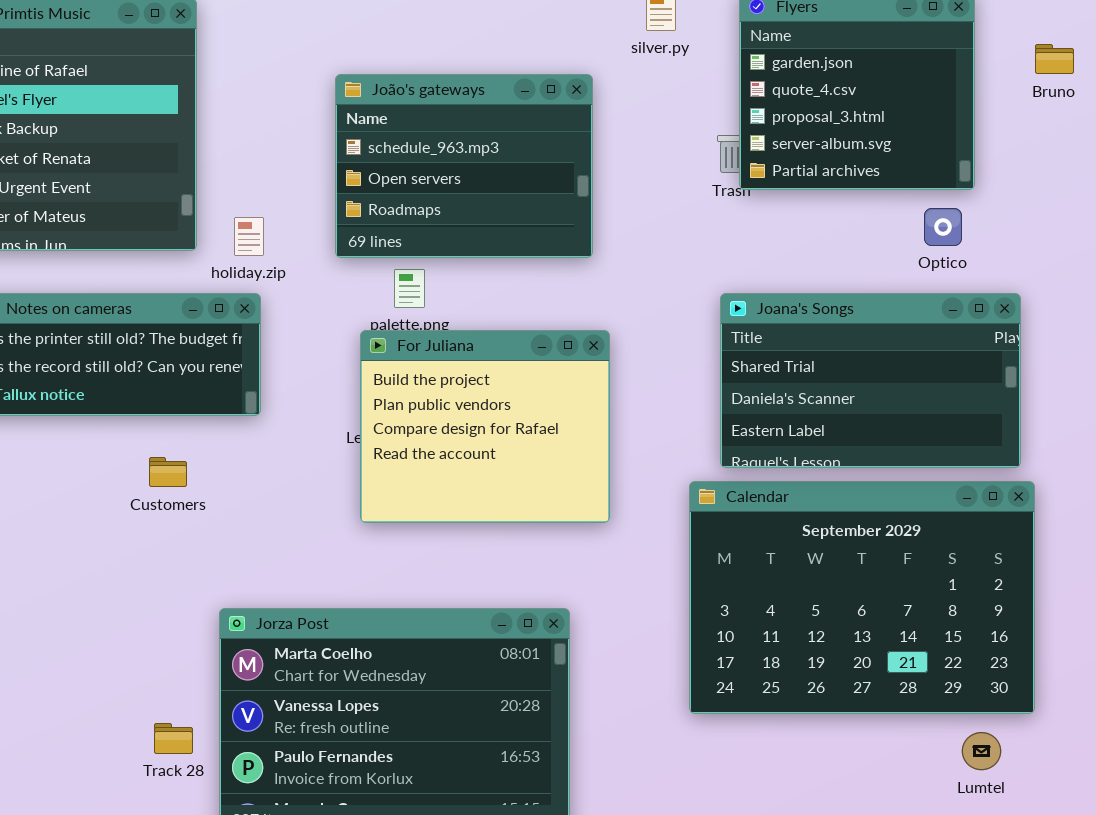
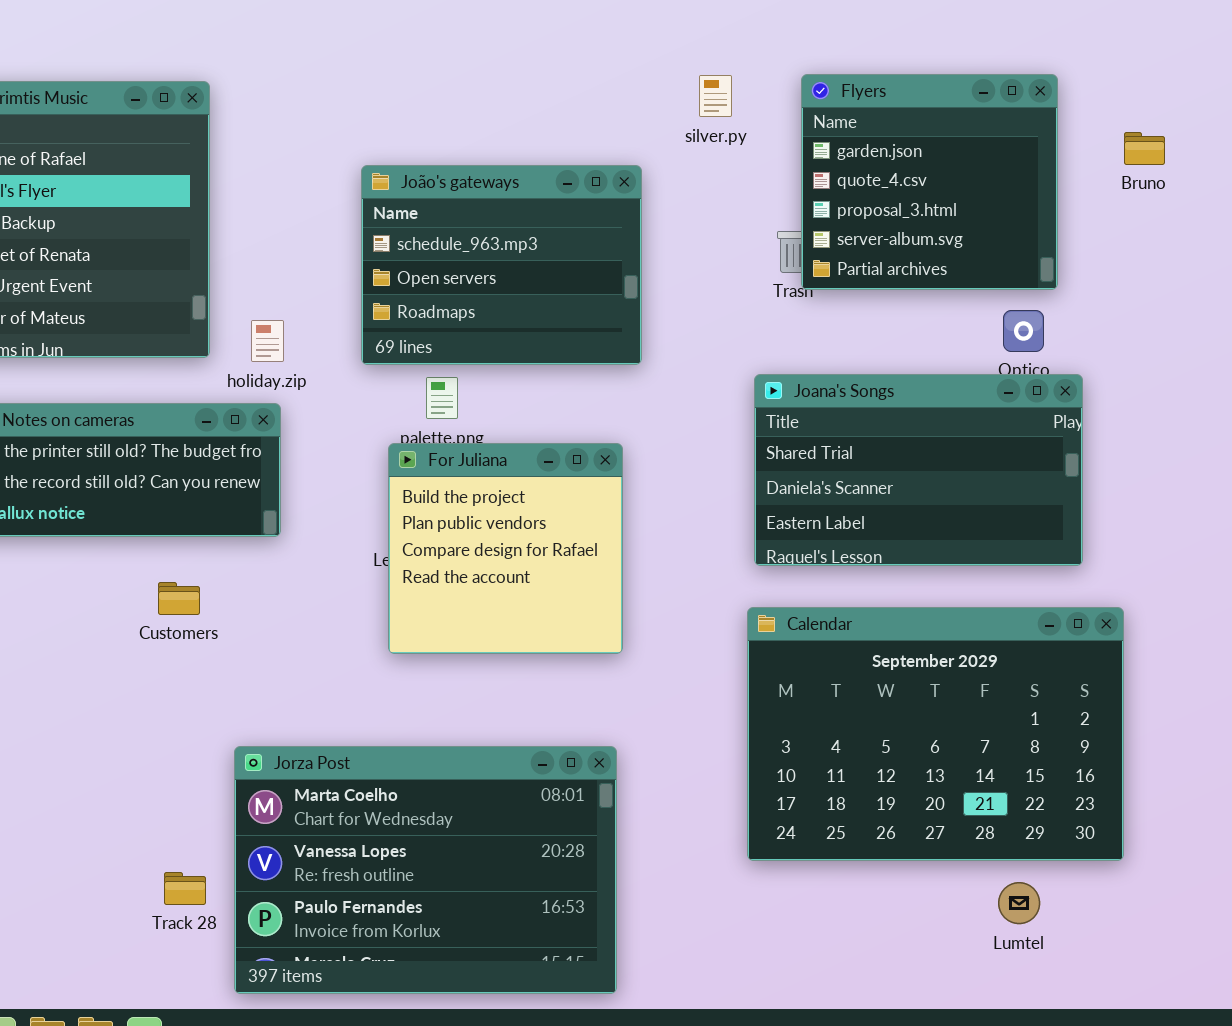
Joana's Songs: [720,293,1021,468] -> [754,374,1083,566], moved
For Juliana: [360,330,610,523] -> [388,443,623,654], resized
Lumtel: [962,732,1001,770] -> [998,882,1040,924], moved

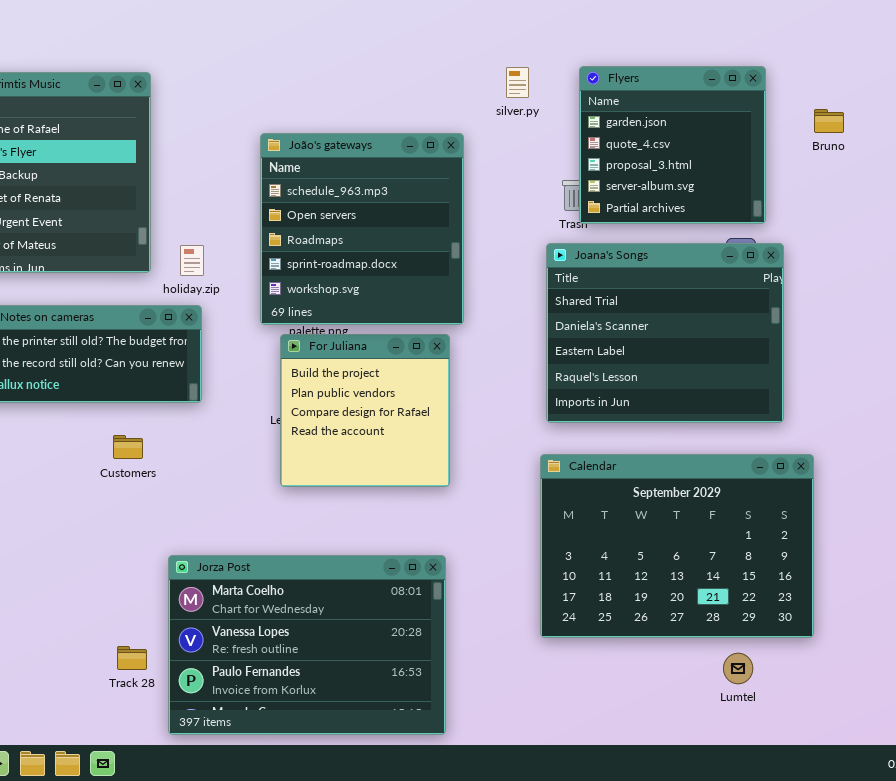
João's gateways: [361,165,642,365] -> [260,133,464,325], resized
Joana's Songs: [754,374,1083,566] -> [546,243,784,423], resized

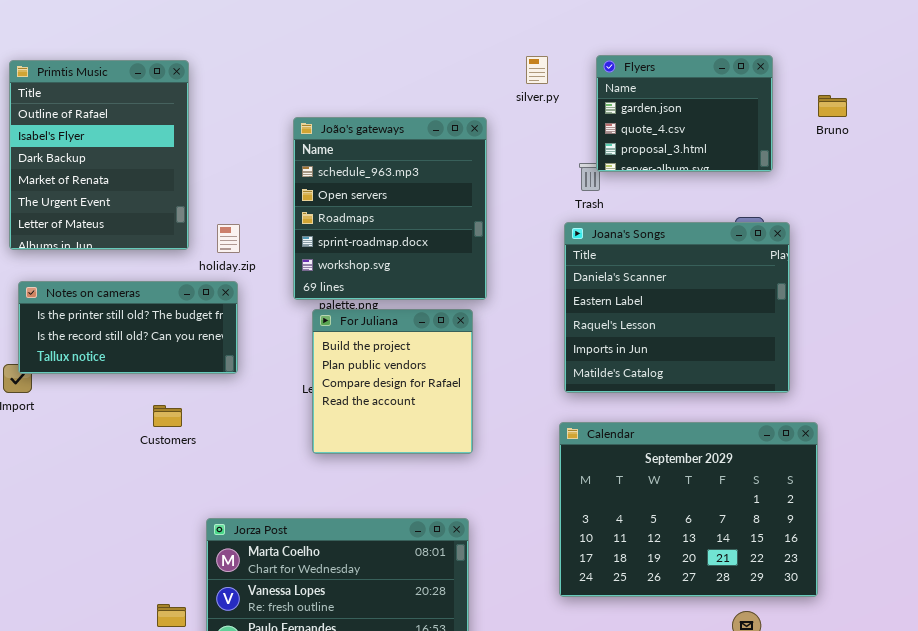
Flyers: [579,66,766,224] -> [596,55,773,172], resized
Joana's Songs: [546,243,784,423] -> [564,222,790,393], scrolled down 1 row

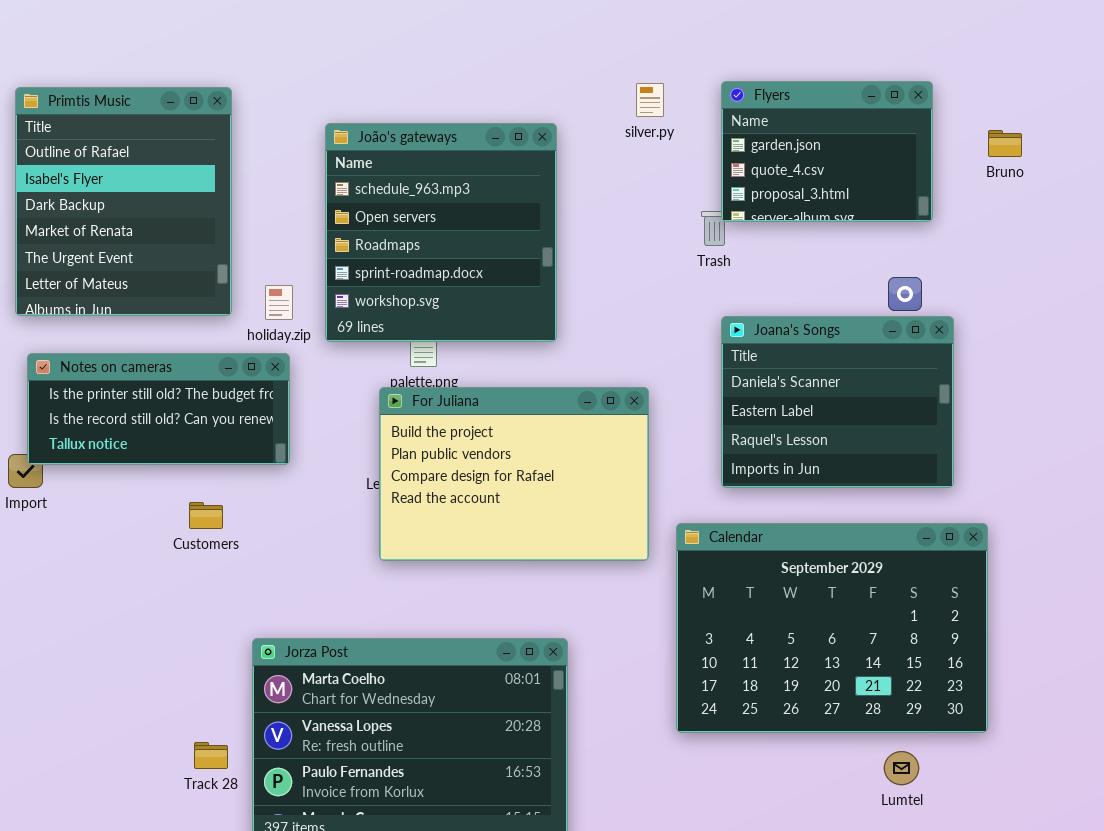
João's gateways: [293,117,487,300] -> [325,123,557,342], moved
Joana's Songs: [564,222,790,393] -> [721,316,954,488], resized
For Juliana: [312,309,473,454] -> [379,387,649,561], resized

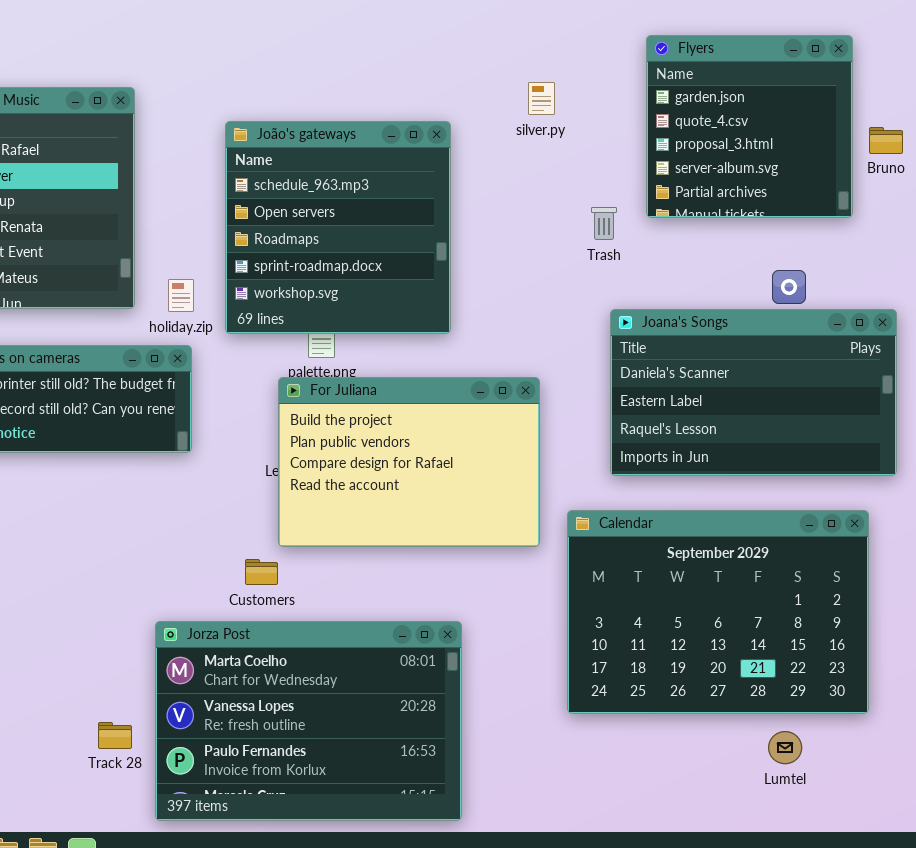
Flyers: [721,81,933,222] -> [646,35,853,218], moved, resized
Joana's Songs: [721,316,954,488] -> [610,309,897,476], resized
Customers: [189,502,223,529] -> [245,559,278,585], moved

